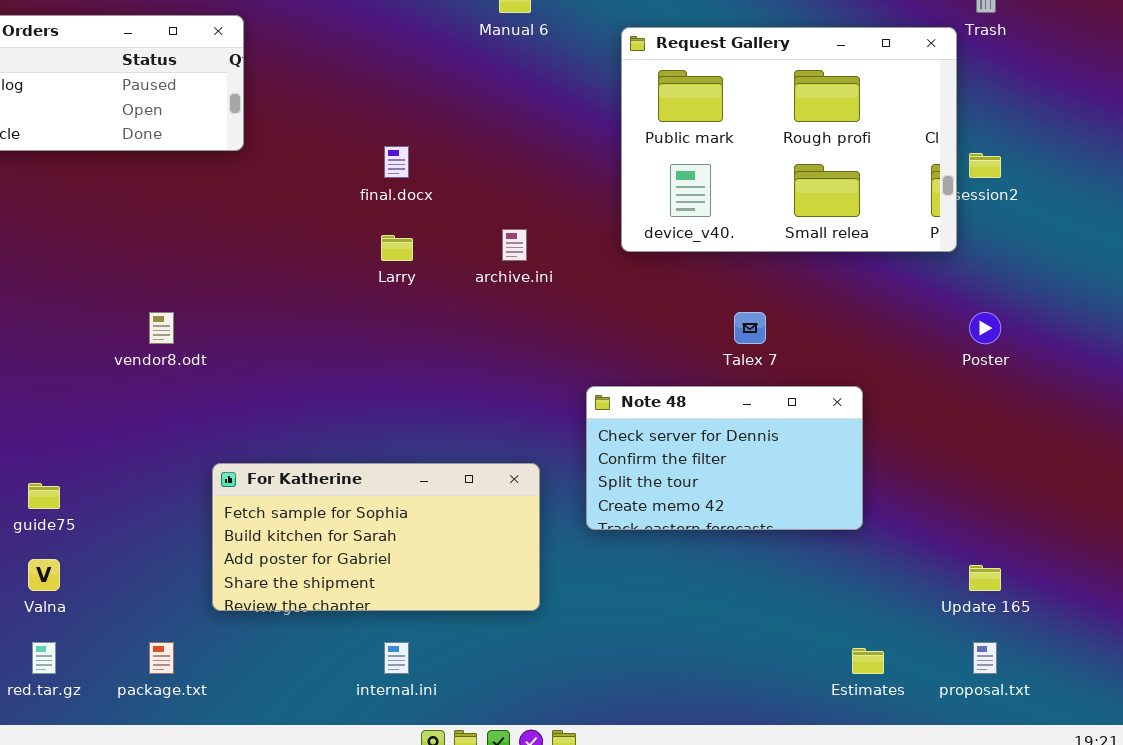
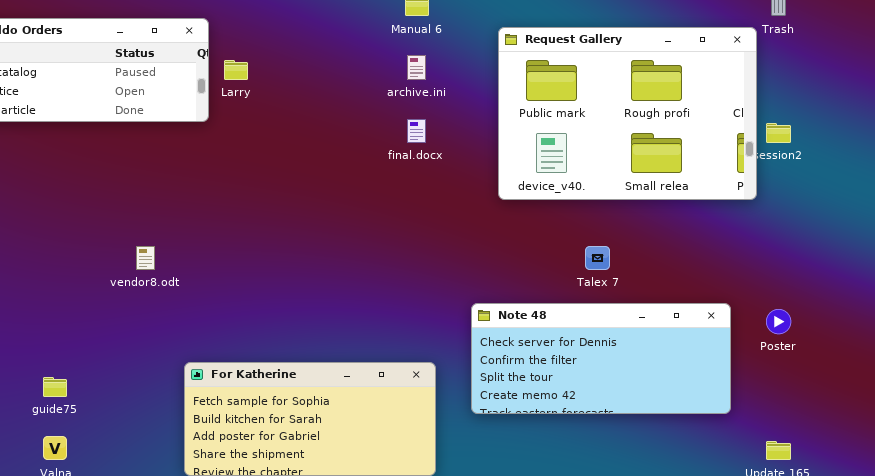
final.docx: [384,146,409,178] -> [407,119,426,143], moved
archive.ini: [502,229,527,261] -> [407,55,426,80], moved
Larry: [381,235,413,261] -> [224,60,248,80], moved
Poster: [969,312,1001,344] -> [766,309,791,334], moved
Note 48: [586,386,863,530] -> [471,303,731,414], resized

